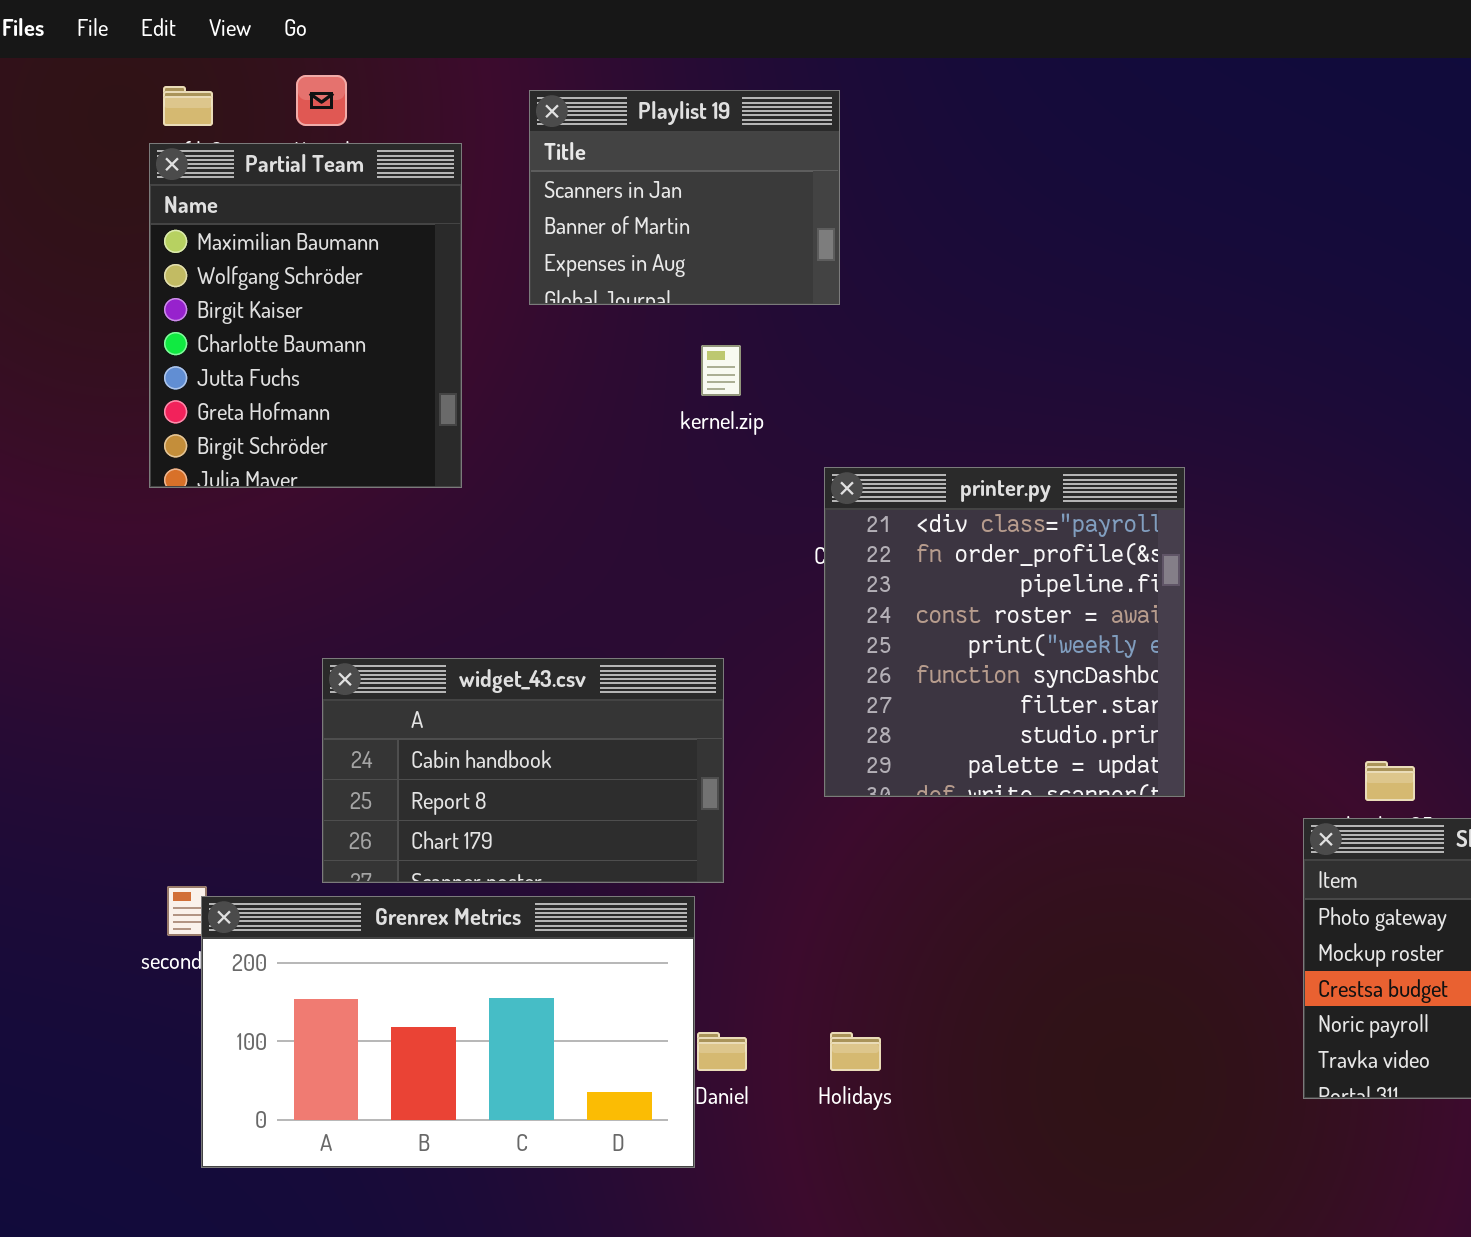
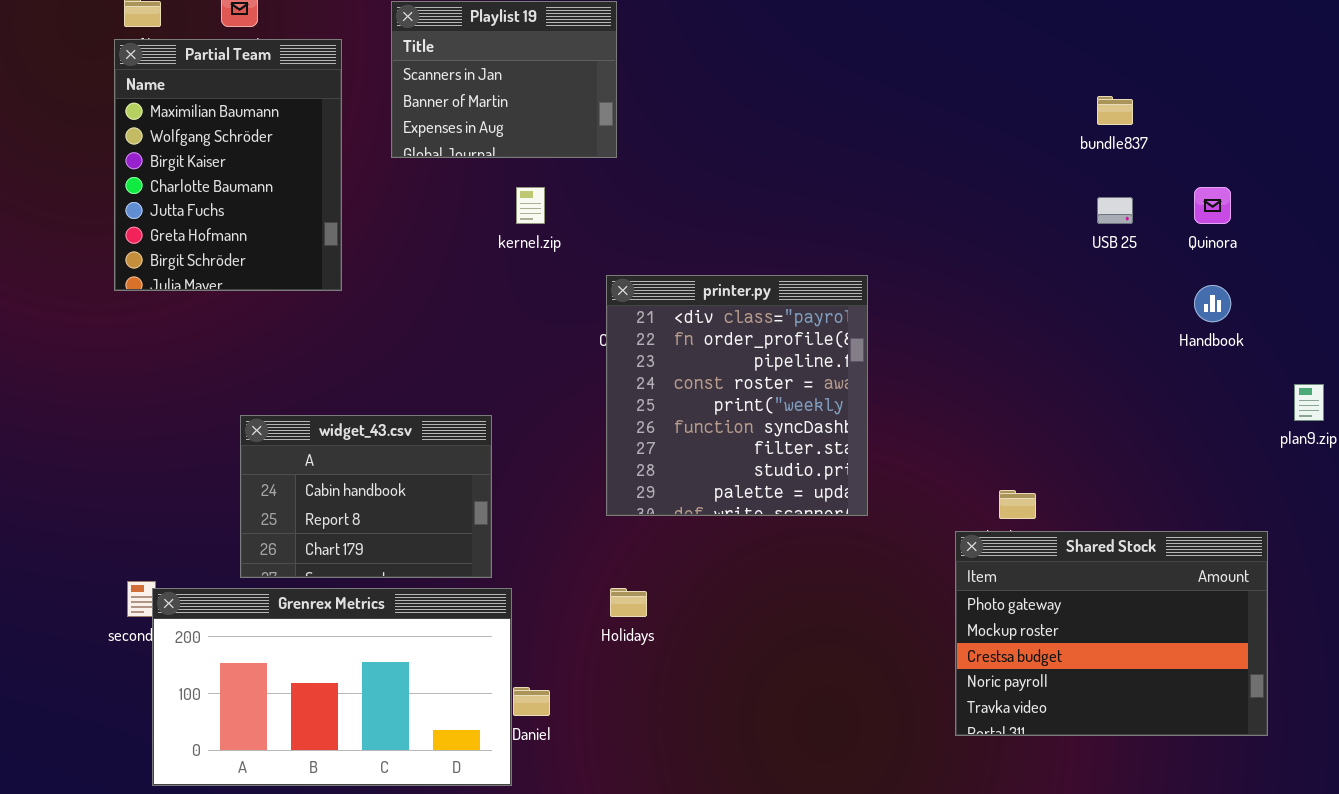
widget_43.csv: [322,658,724,883] -> [240,415,492,578], resized
Holidays: [830,1032,881,1071] -> [610,588,647,617], moved

